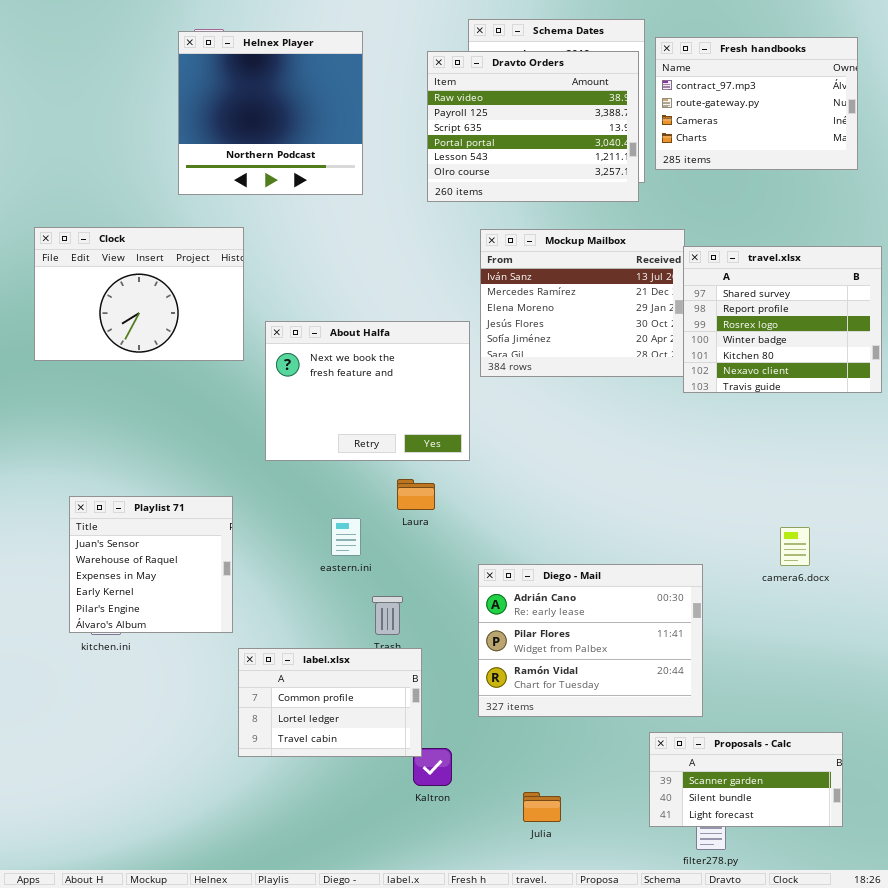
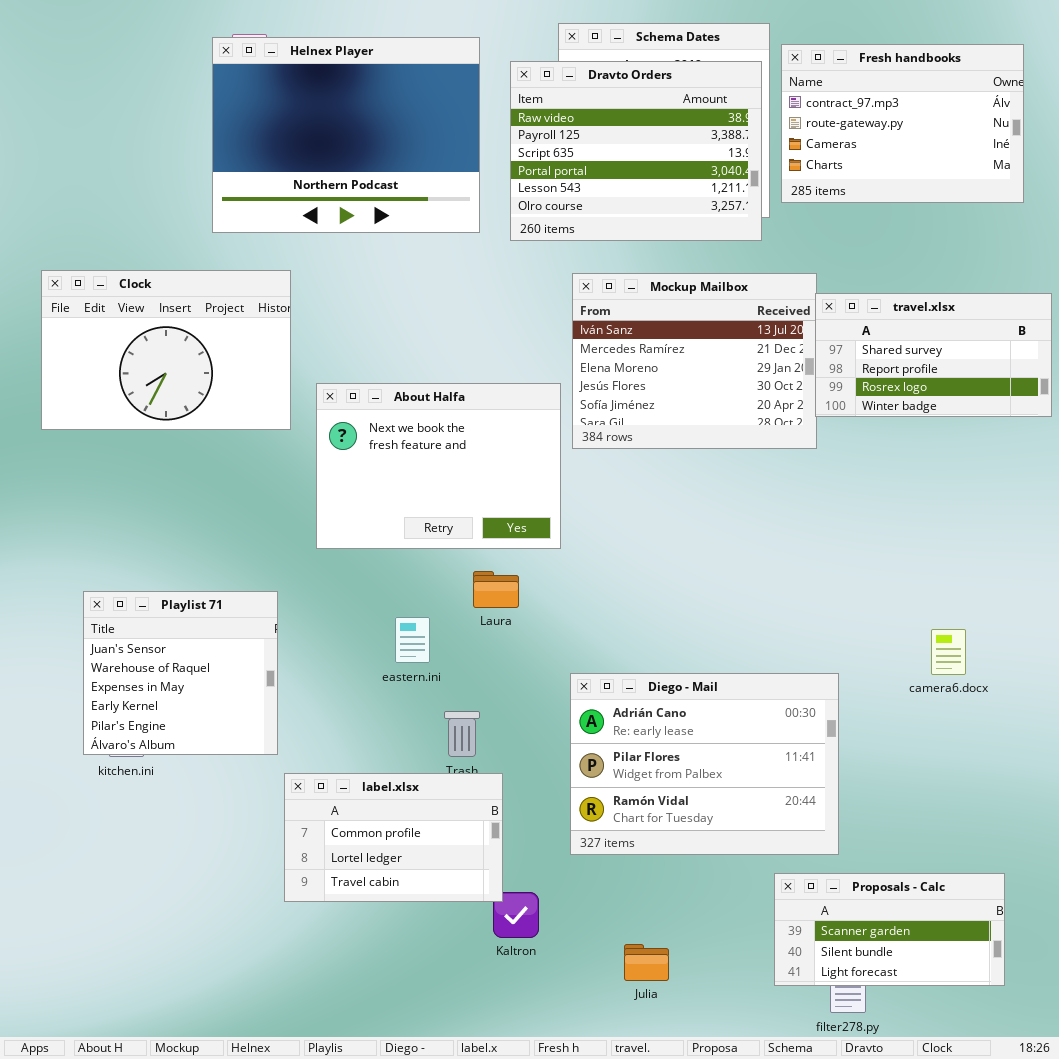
Helnex Player: [178,31,363,195] -> [212,37,480,233], resized
travel.xlsx: [683,246,882,393] -> [815,293,1052,417], resized

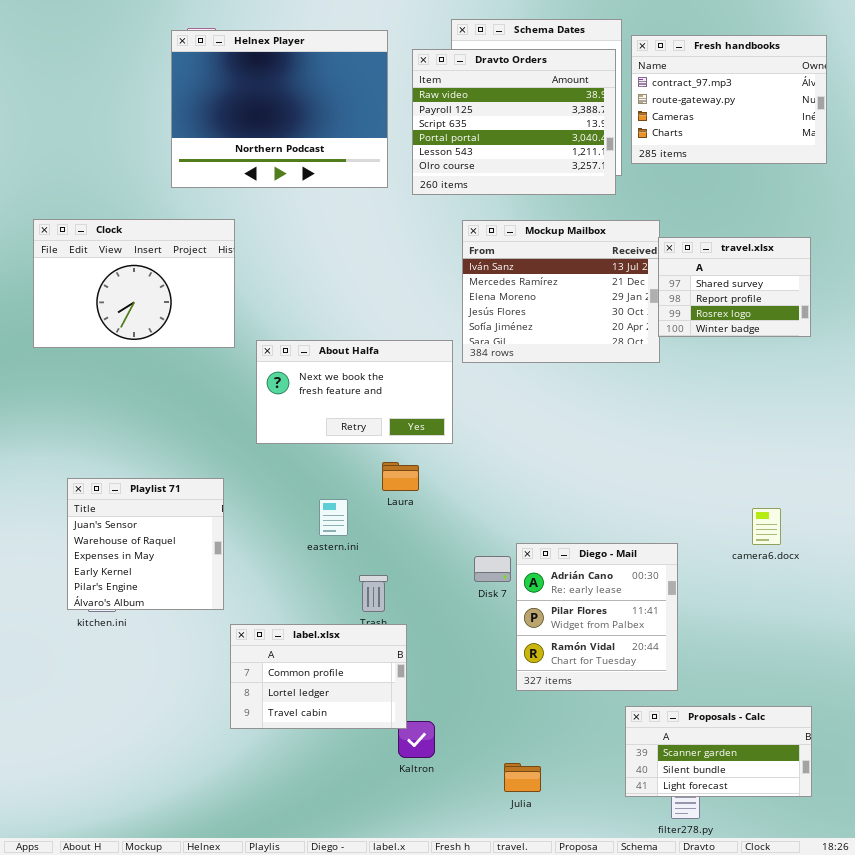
travel.xlsx: [815,293,1052,417] -> [658,237,811,337], resized
About Halfa: [316,383,561,549] -> [256,340,453,444], resized
Diego - Mail: [570,673,839,855] -> [516,543,678,691], resized

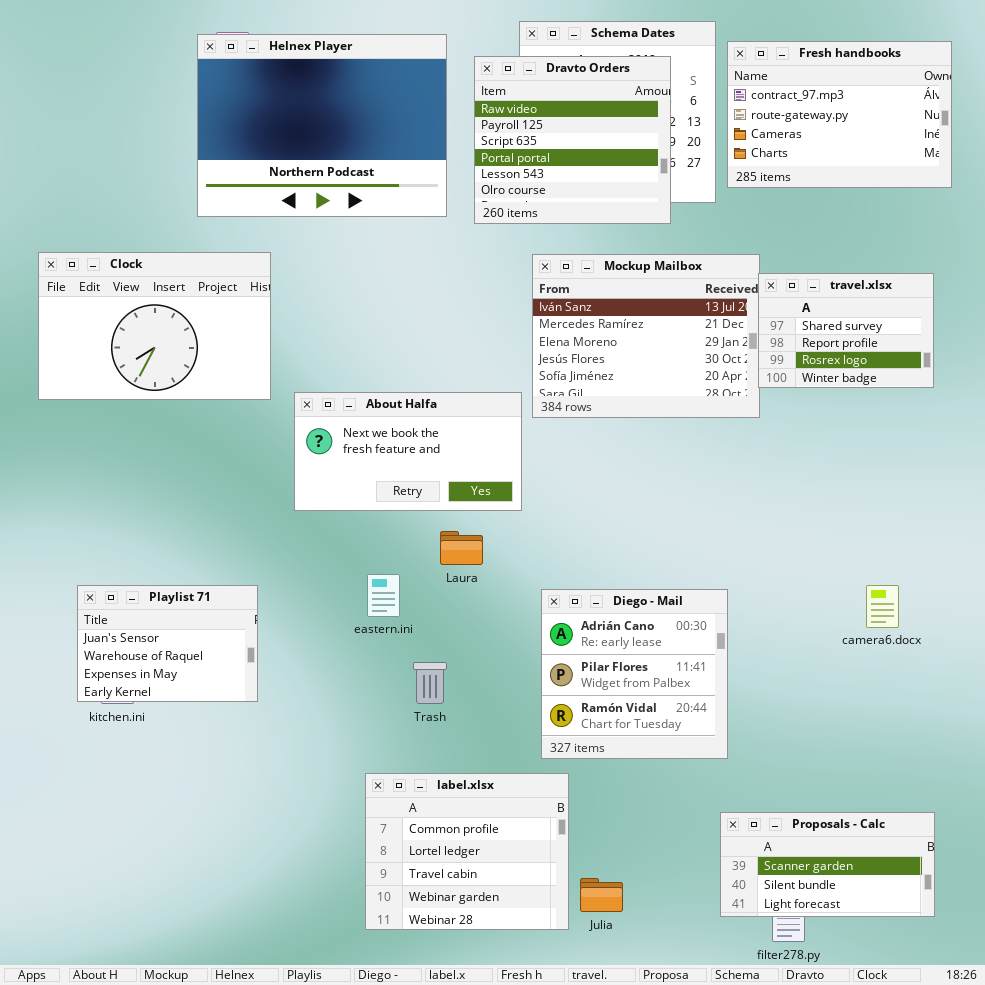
Dravto Orders: [412,49,616,195] -> [474,56,671,224], resized
Playlist 71: [67,478,224,610] -> [77,585,258,702], resized
Diego - Mail: [516,543,678,691] -> [541,589,728,759], moved
label.xlsx: [230,624,407,729] -> [365,773,569,930], moved, resized

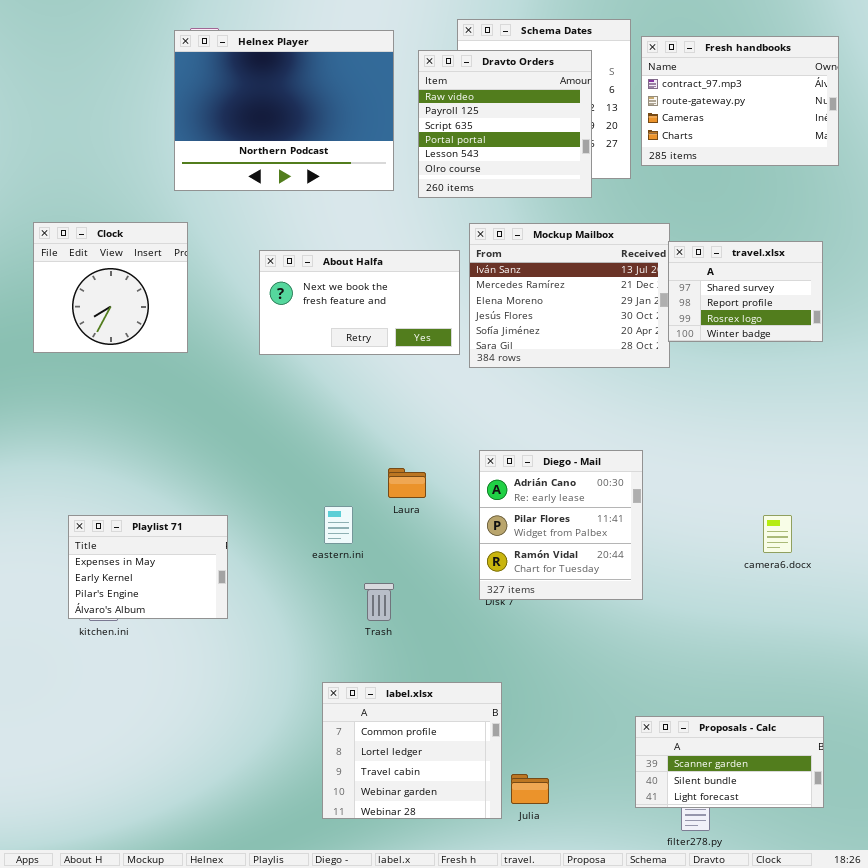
Clock: [38,252,271,400] -> [33,222,188,353], resized
About Halfa: [294,392,522,511] -> [259,250,460,355], moved
Playlist 71: [77,585,258,702] -> [68,515,228,619], scrolled down 2 rows
Diego - Mail: [541,589,728,759] -> [479,450,643,600], moved

